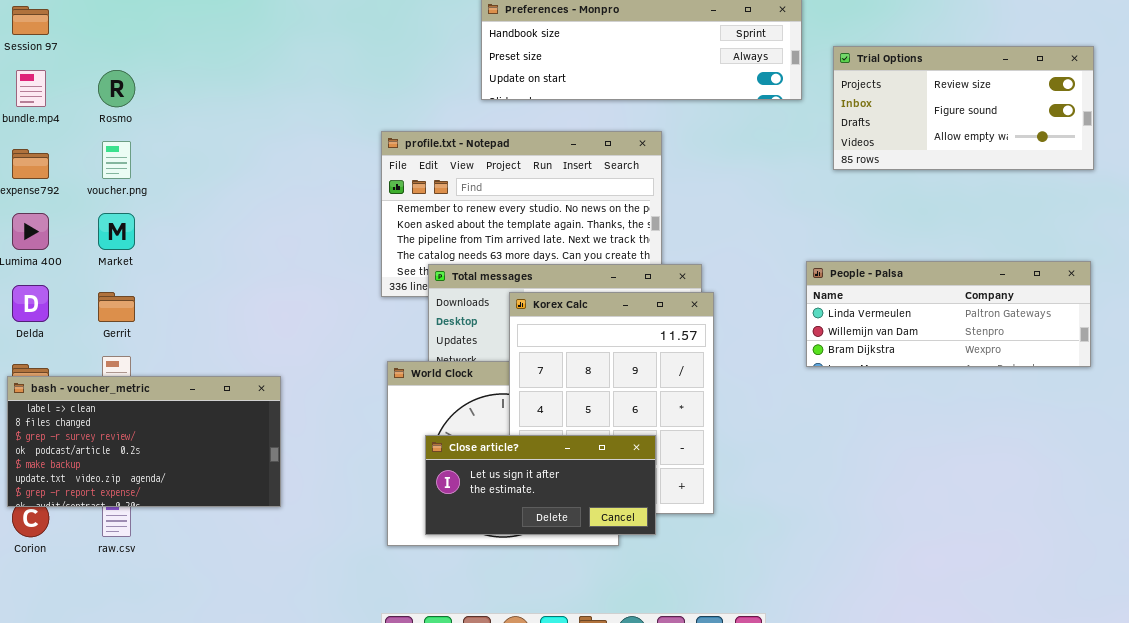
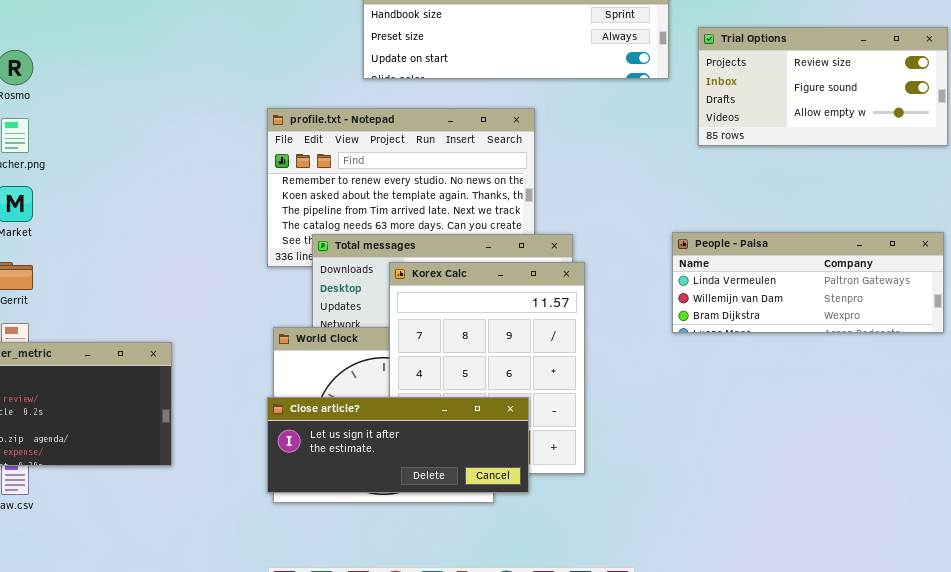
Close article?: [425,435,656,535] -> [267,397,529,493], resized

